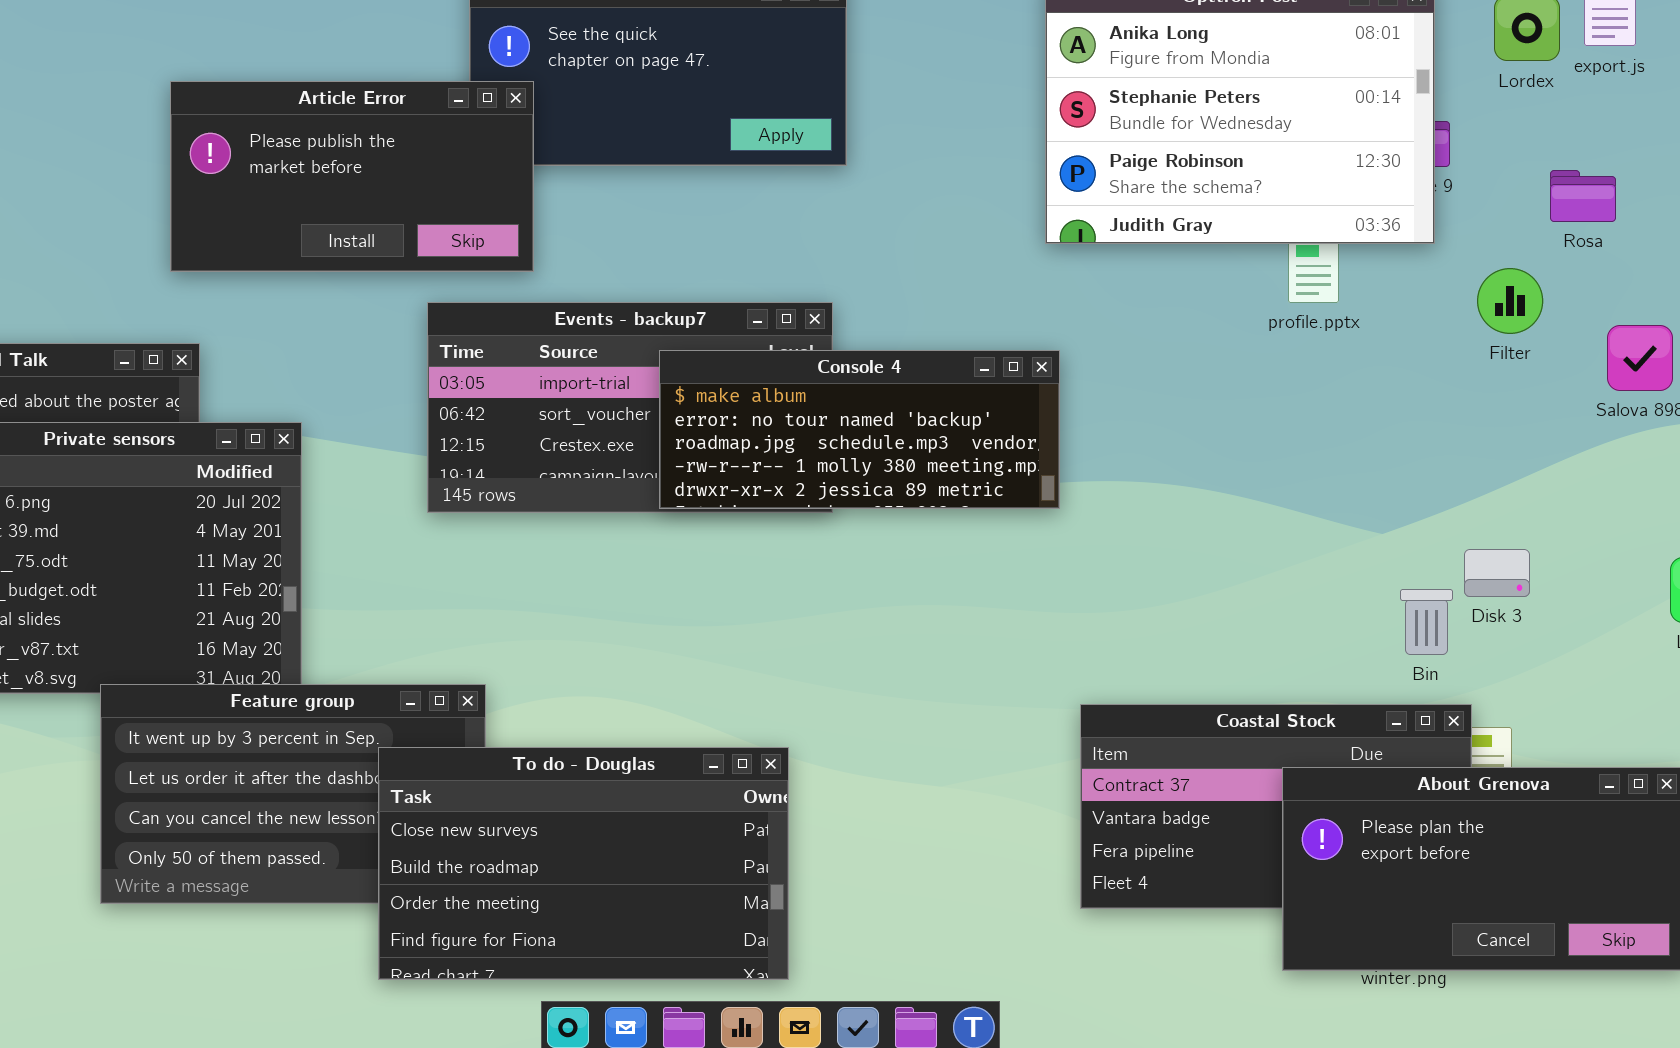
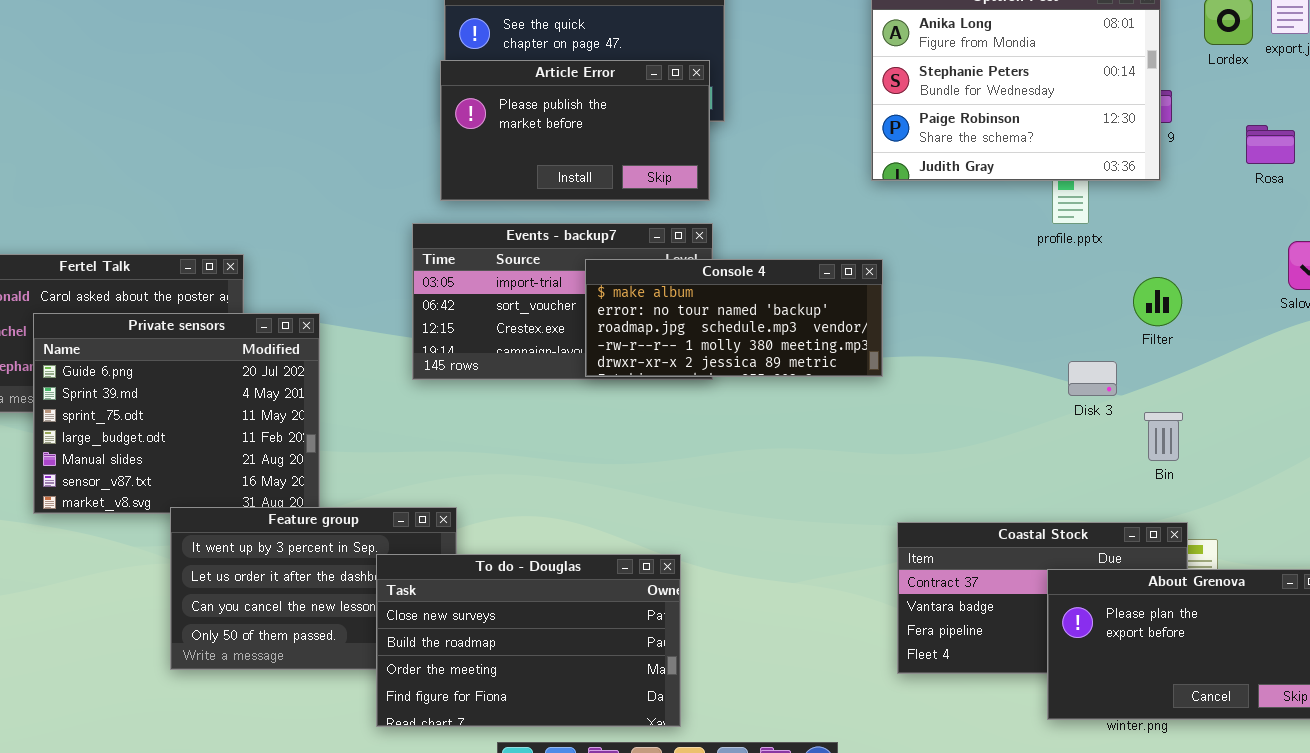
Article Error: [170,81,534,272] -> [440,60,710,201], moved
Filter: [1477,268,1543,334] -> [1133,277,1182,326], moved
Disk 3: [1464,549,1530,597] -> [1068,361,1117,396], moved
Bin: [1400,589,1453,655] -> [1144,412,1183,461], moved

